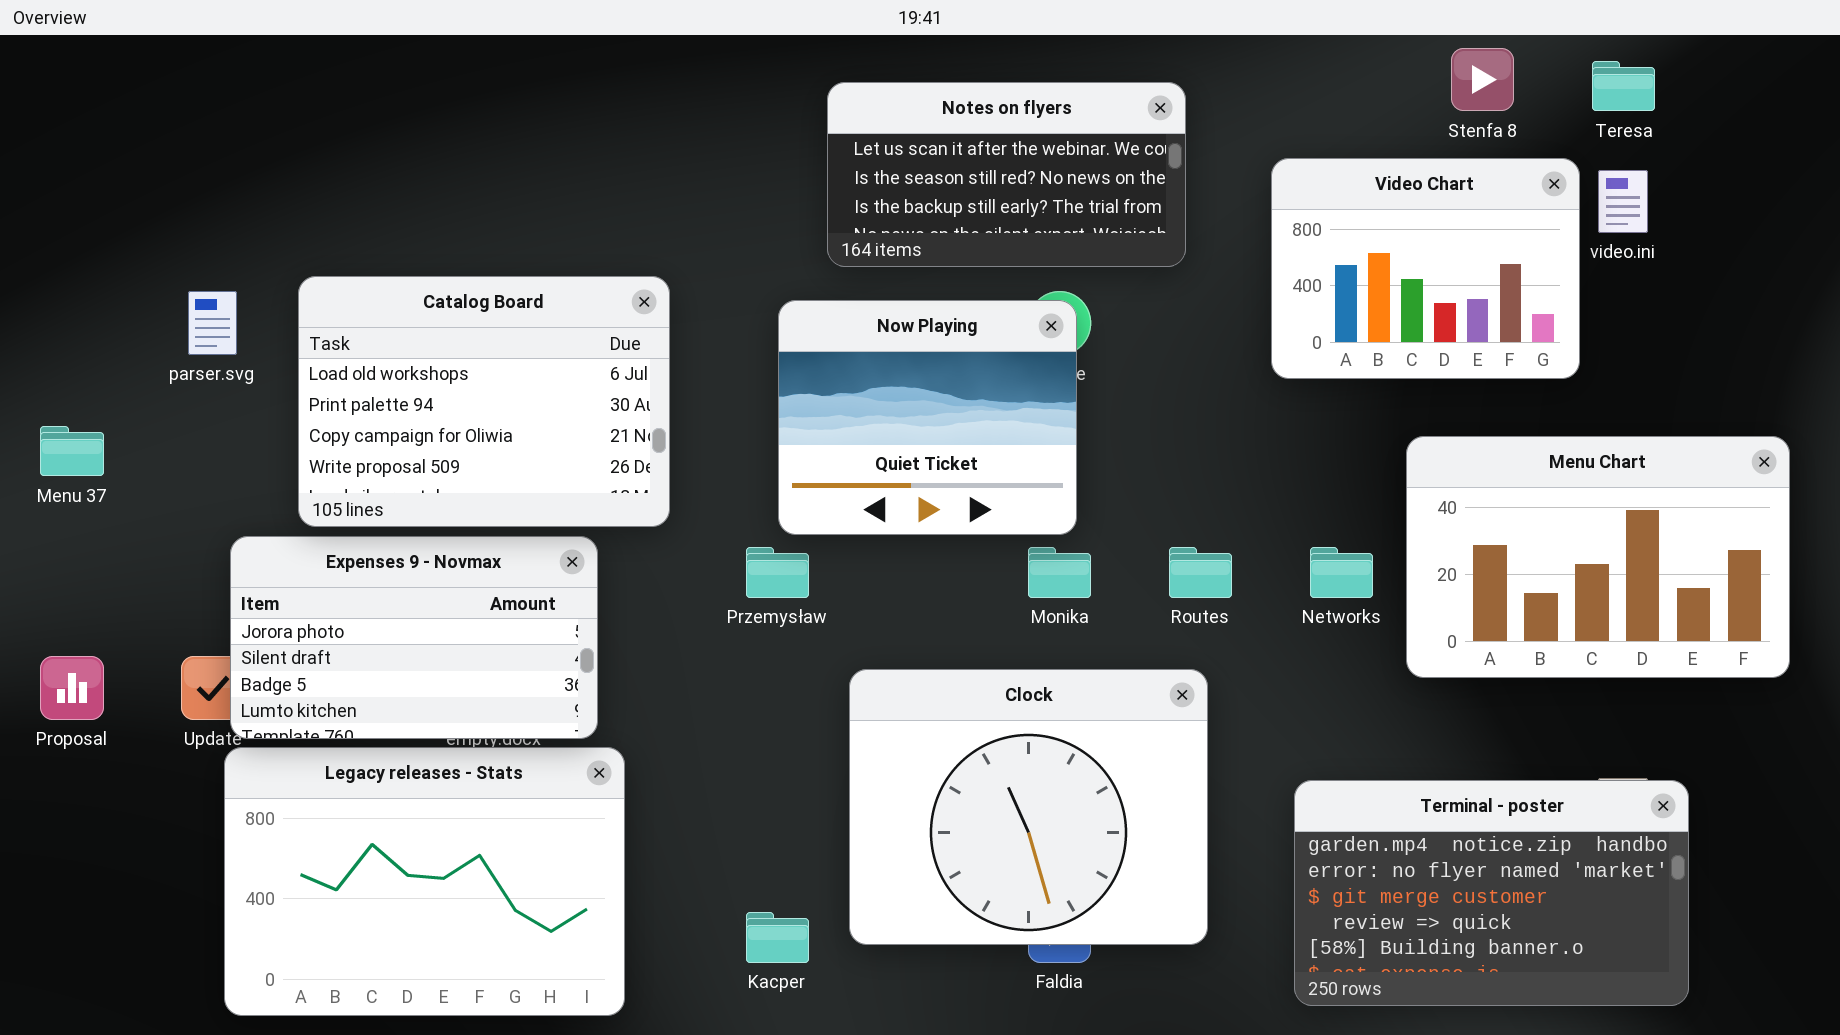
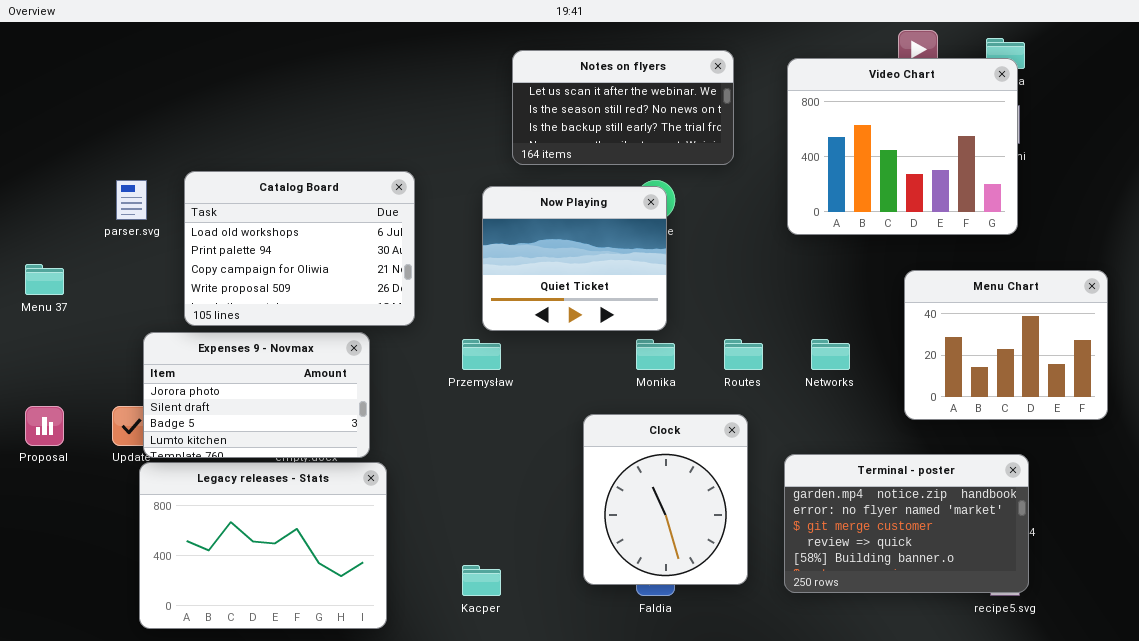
Video Chart: [1271,158,1580,379] -> [787,58,1018,235], resized
Menu Chart: [1406,436,1790,678] -> [904,270,1108,420], resized
Clock: [849,669,1208,945] -> [583,414,748,585], resized
Terminal - poster: [1294,780,1689,1006] -> [784,454,1029,593], moved

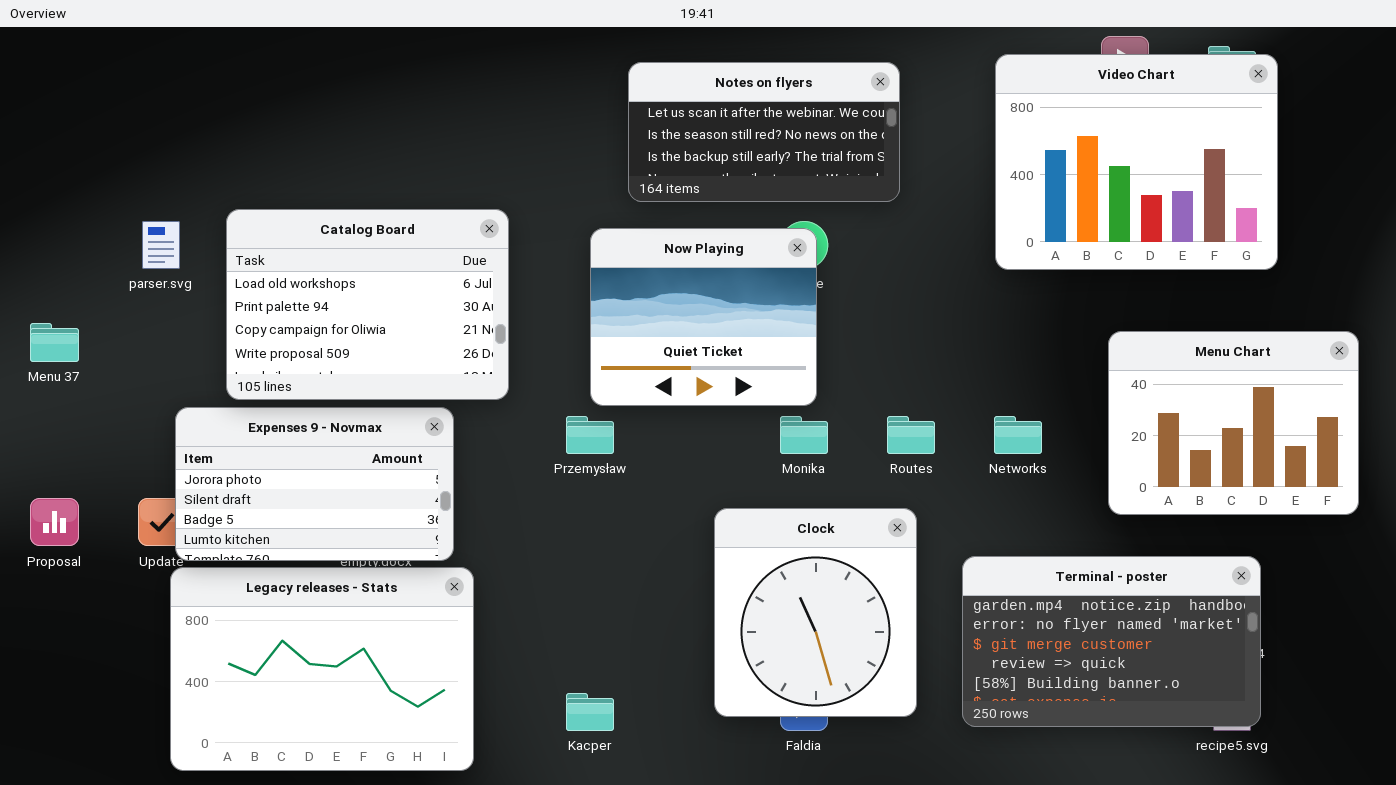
Video Chart: [787,58,1018,235] -> [995,54,1278,270], moved

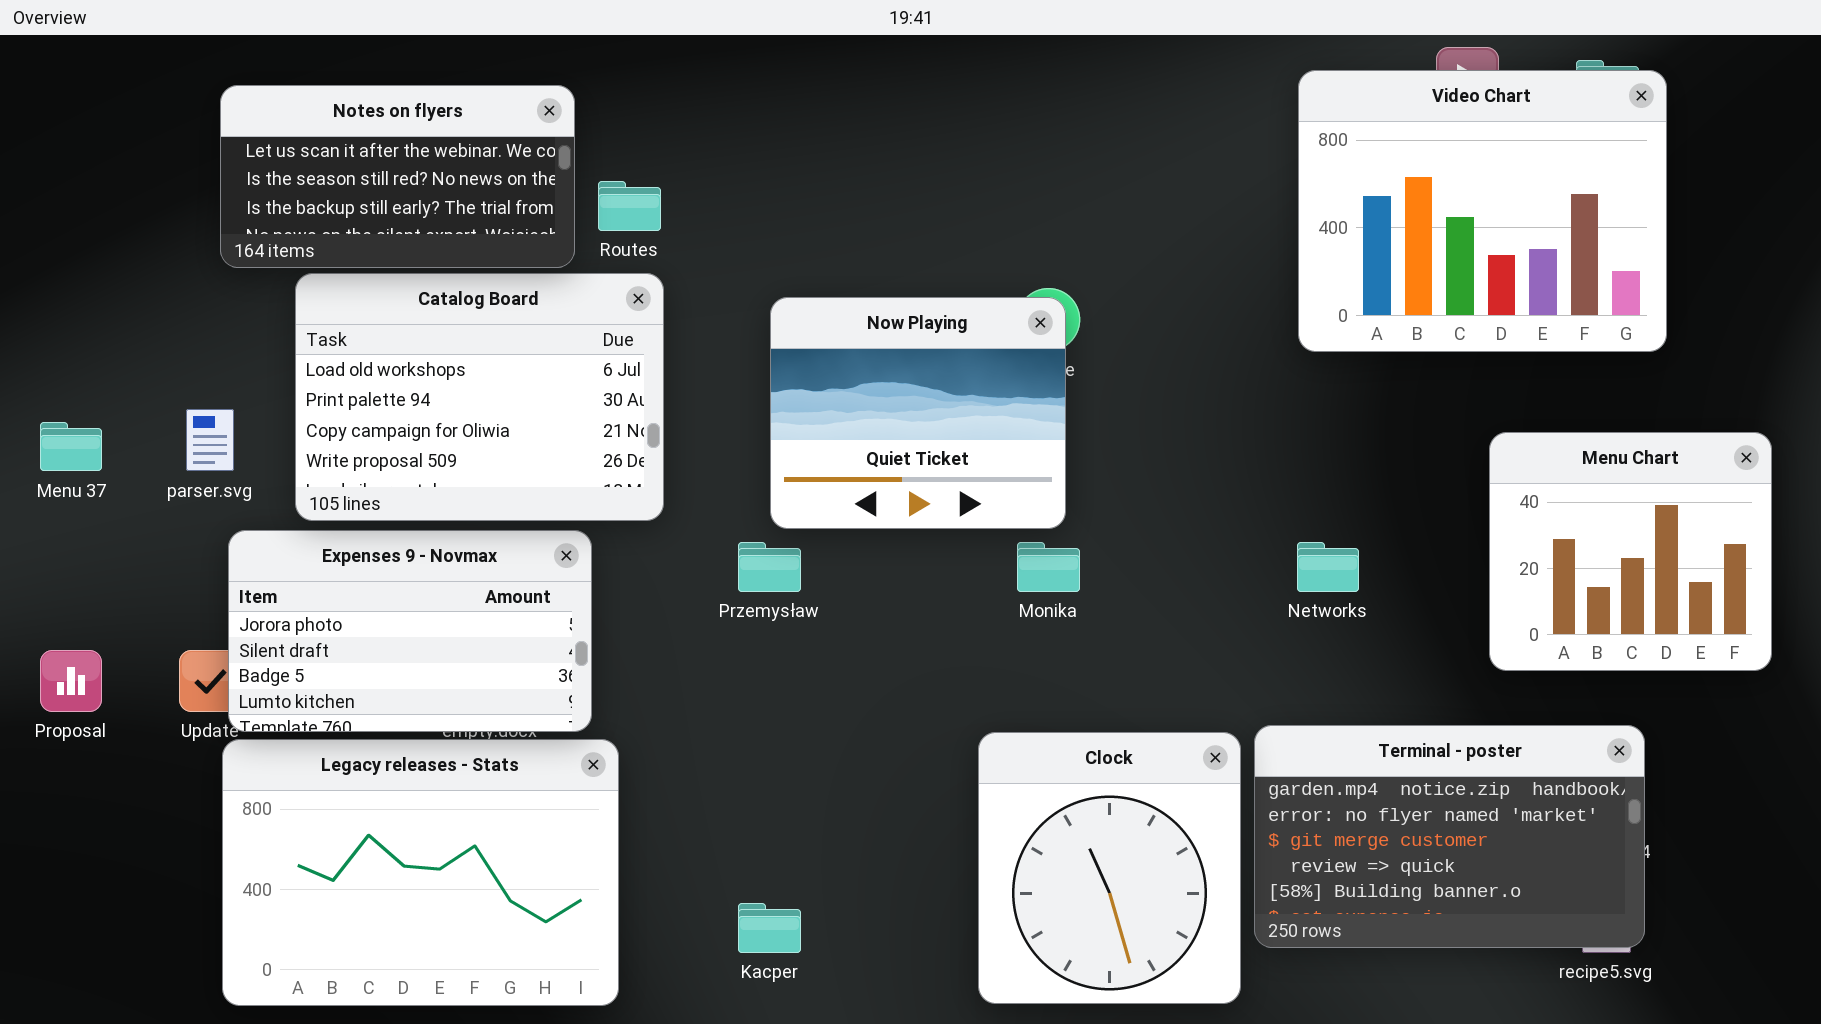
Notes on flyers: [628,62,900,202] -> [220,85,575,268], moved
parser.svg: [142,221,180,269] -> [186,409,234,471], moved
Menu Chart: [1108,331,1359,515] -> [1489,432,1772,671], resized
Routes: [887,416,935,454] -> [598,181,661,231], moved
Clock: [714,508,917,717] -> [978,732,1241,1004], moved

